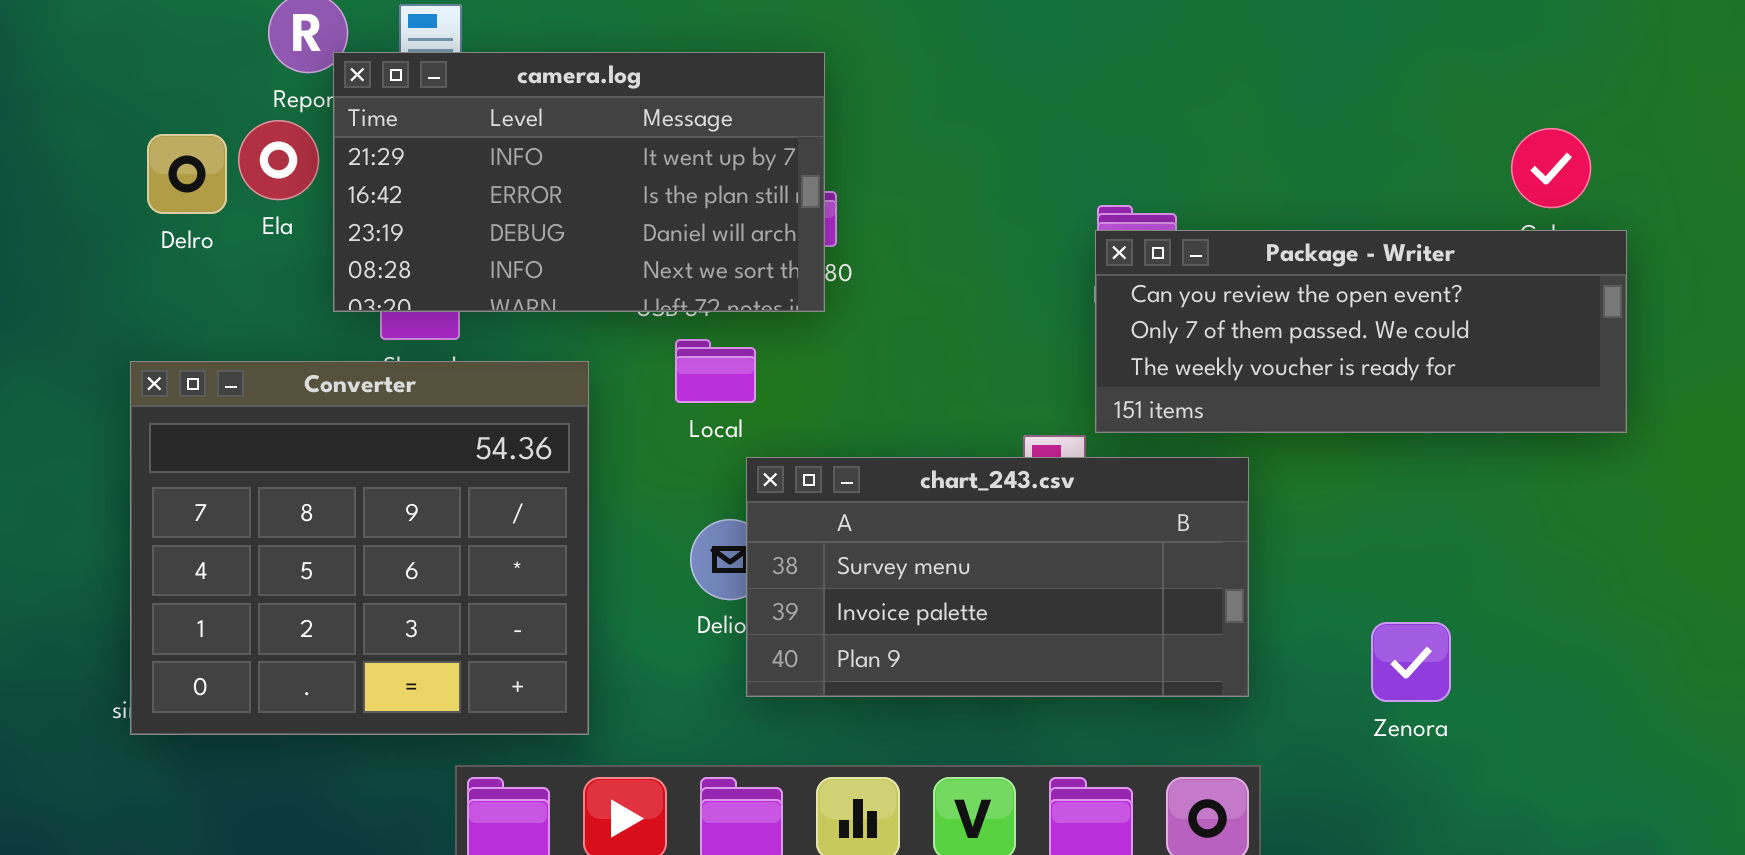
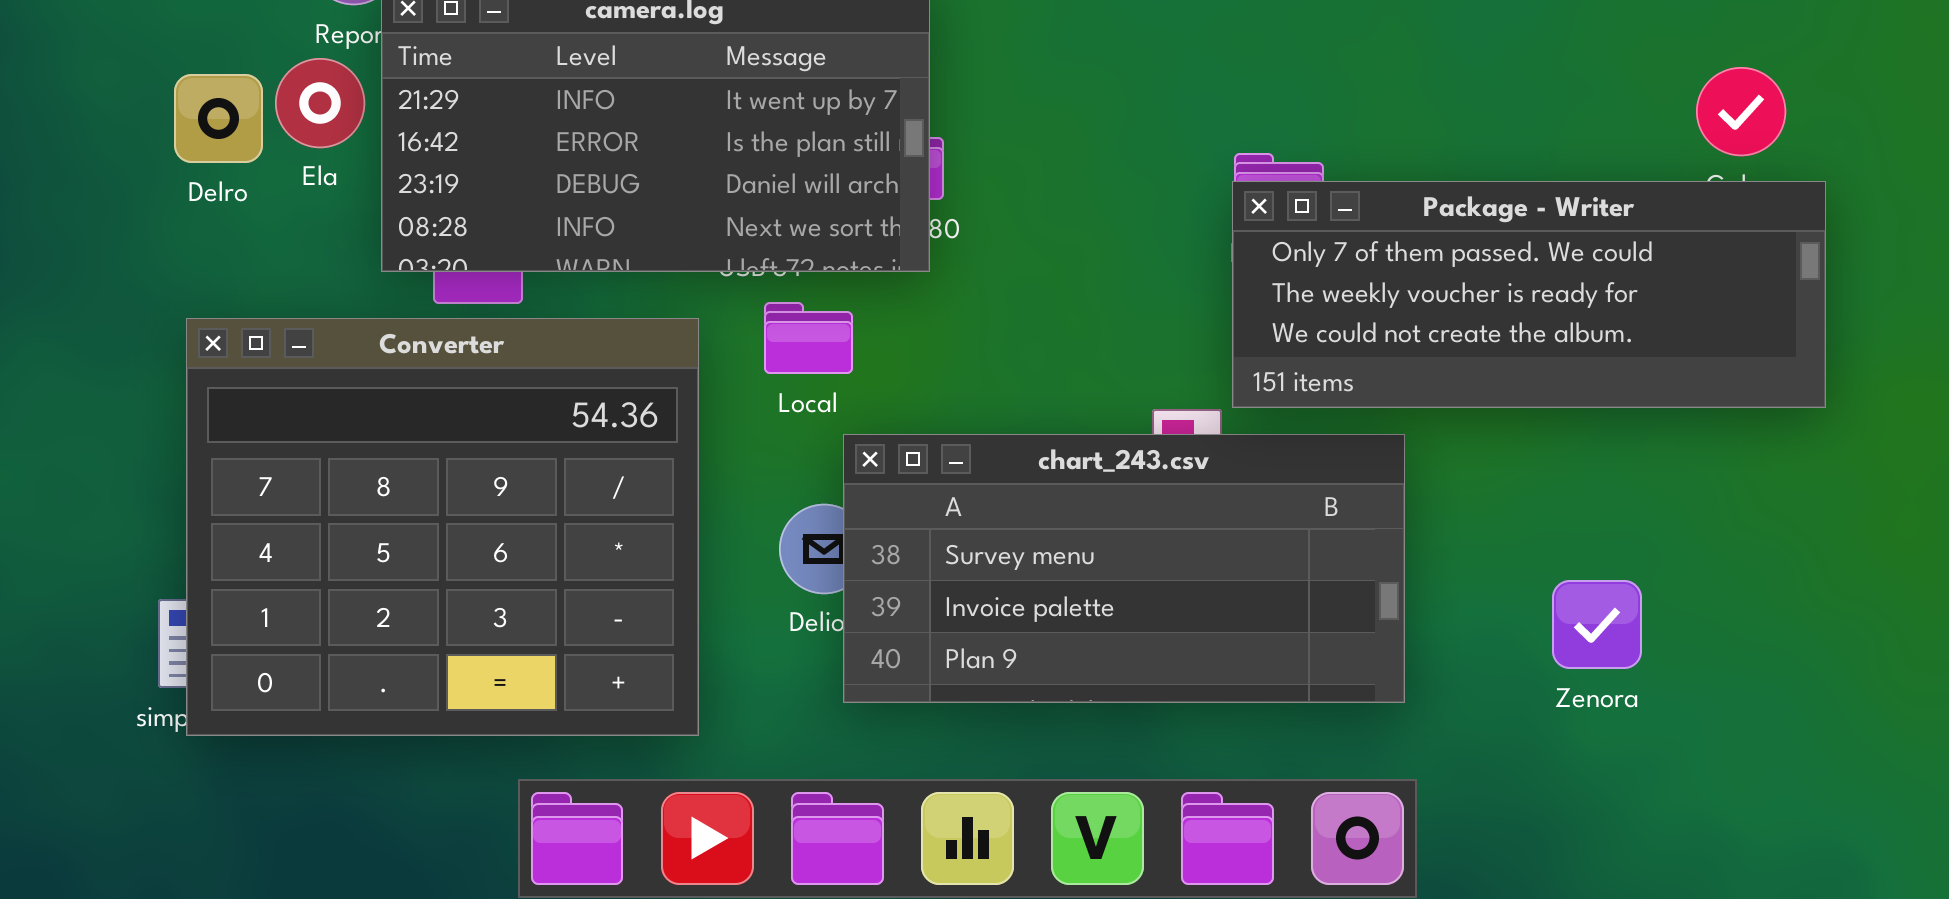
Package - Writer: [1095,230,1627,433] -> [1232,181,1826,408], scrolled down 1 row
Converter: [130,361,589,735] -> [186,318,699,736], moved
Zenora: [1371,622,1451,702] -> [1552,580,1642,669], moved

